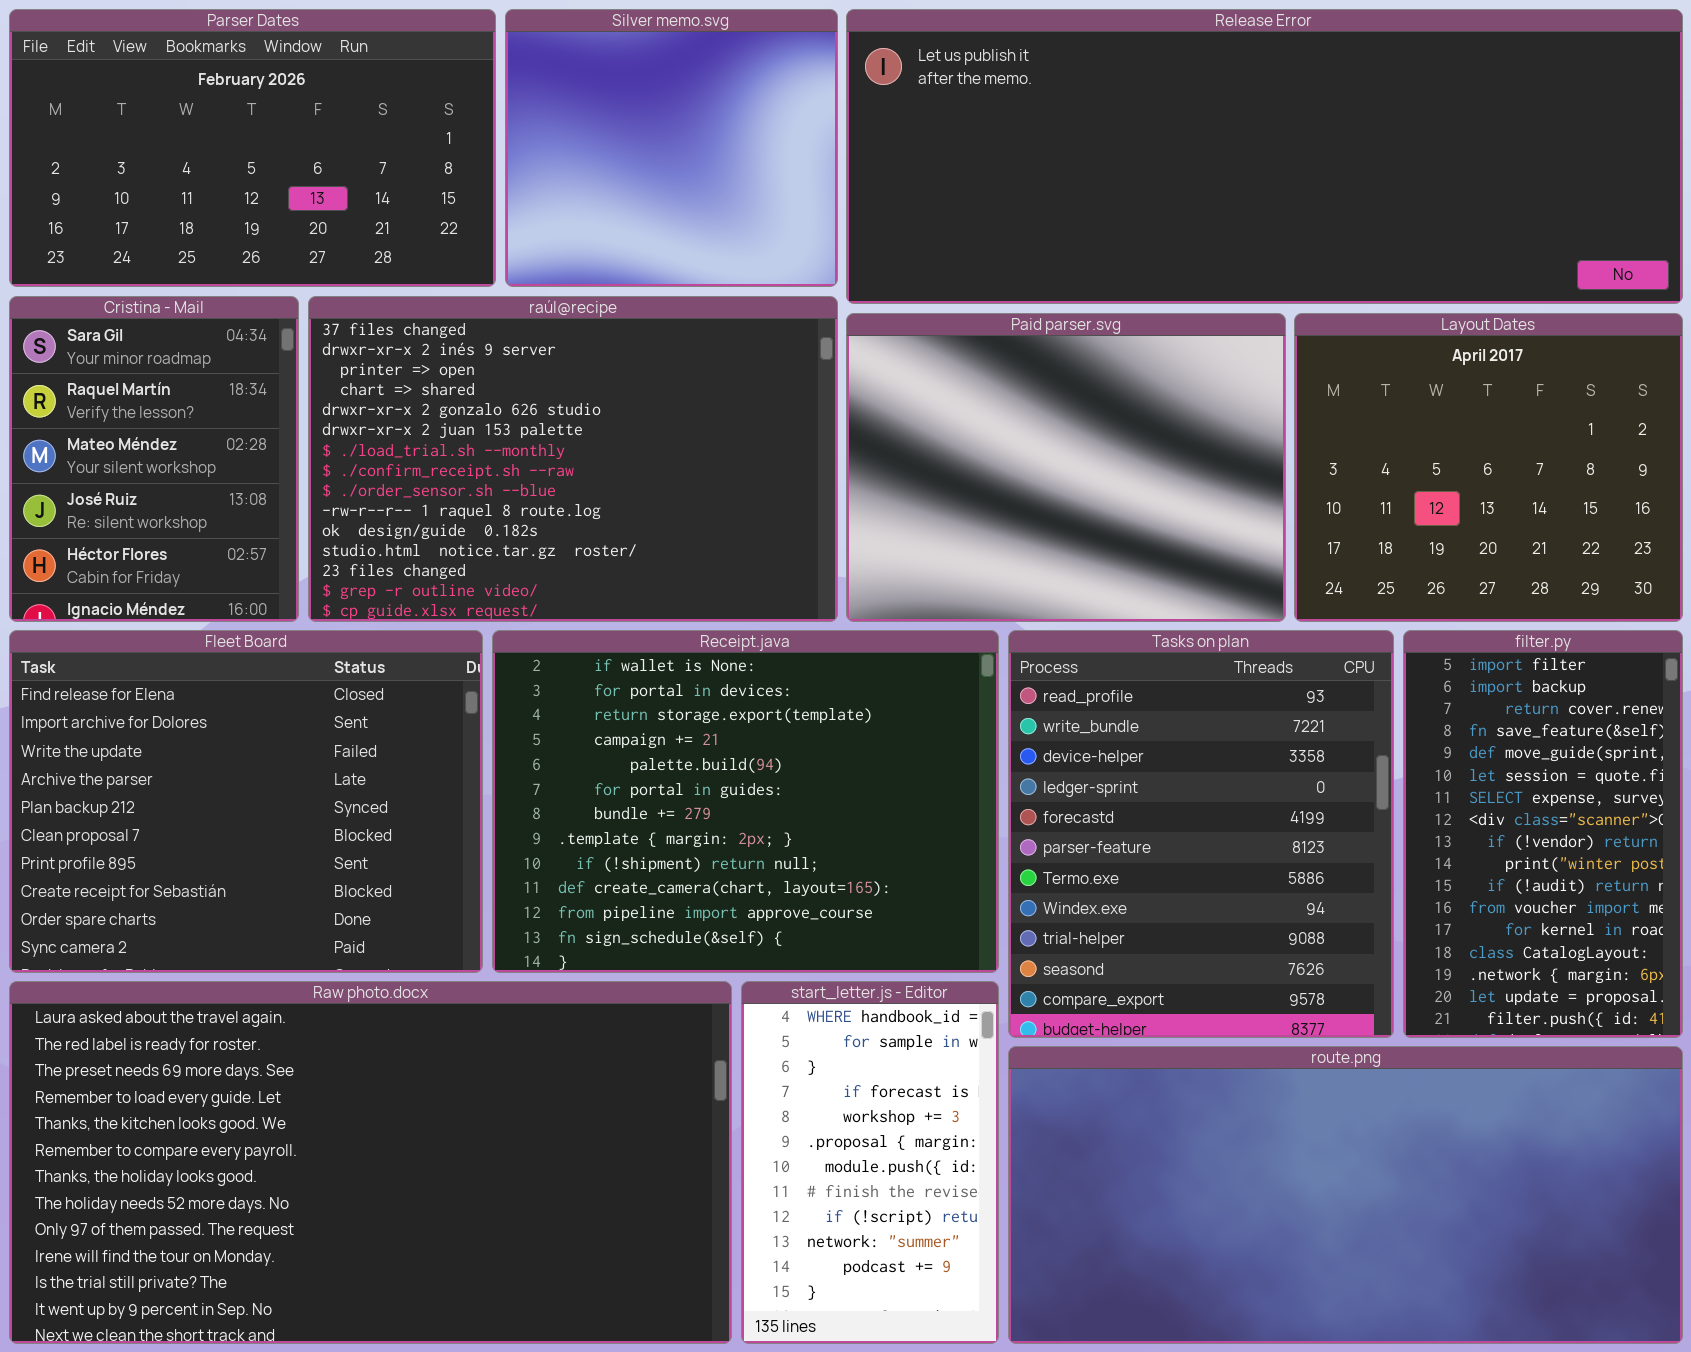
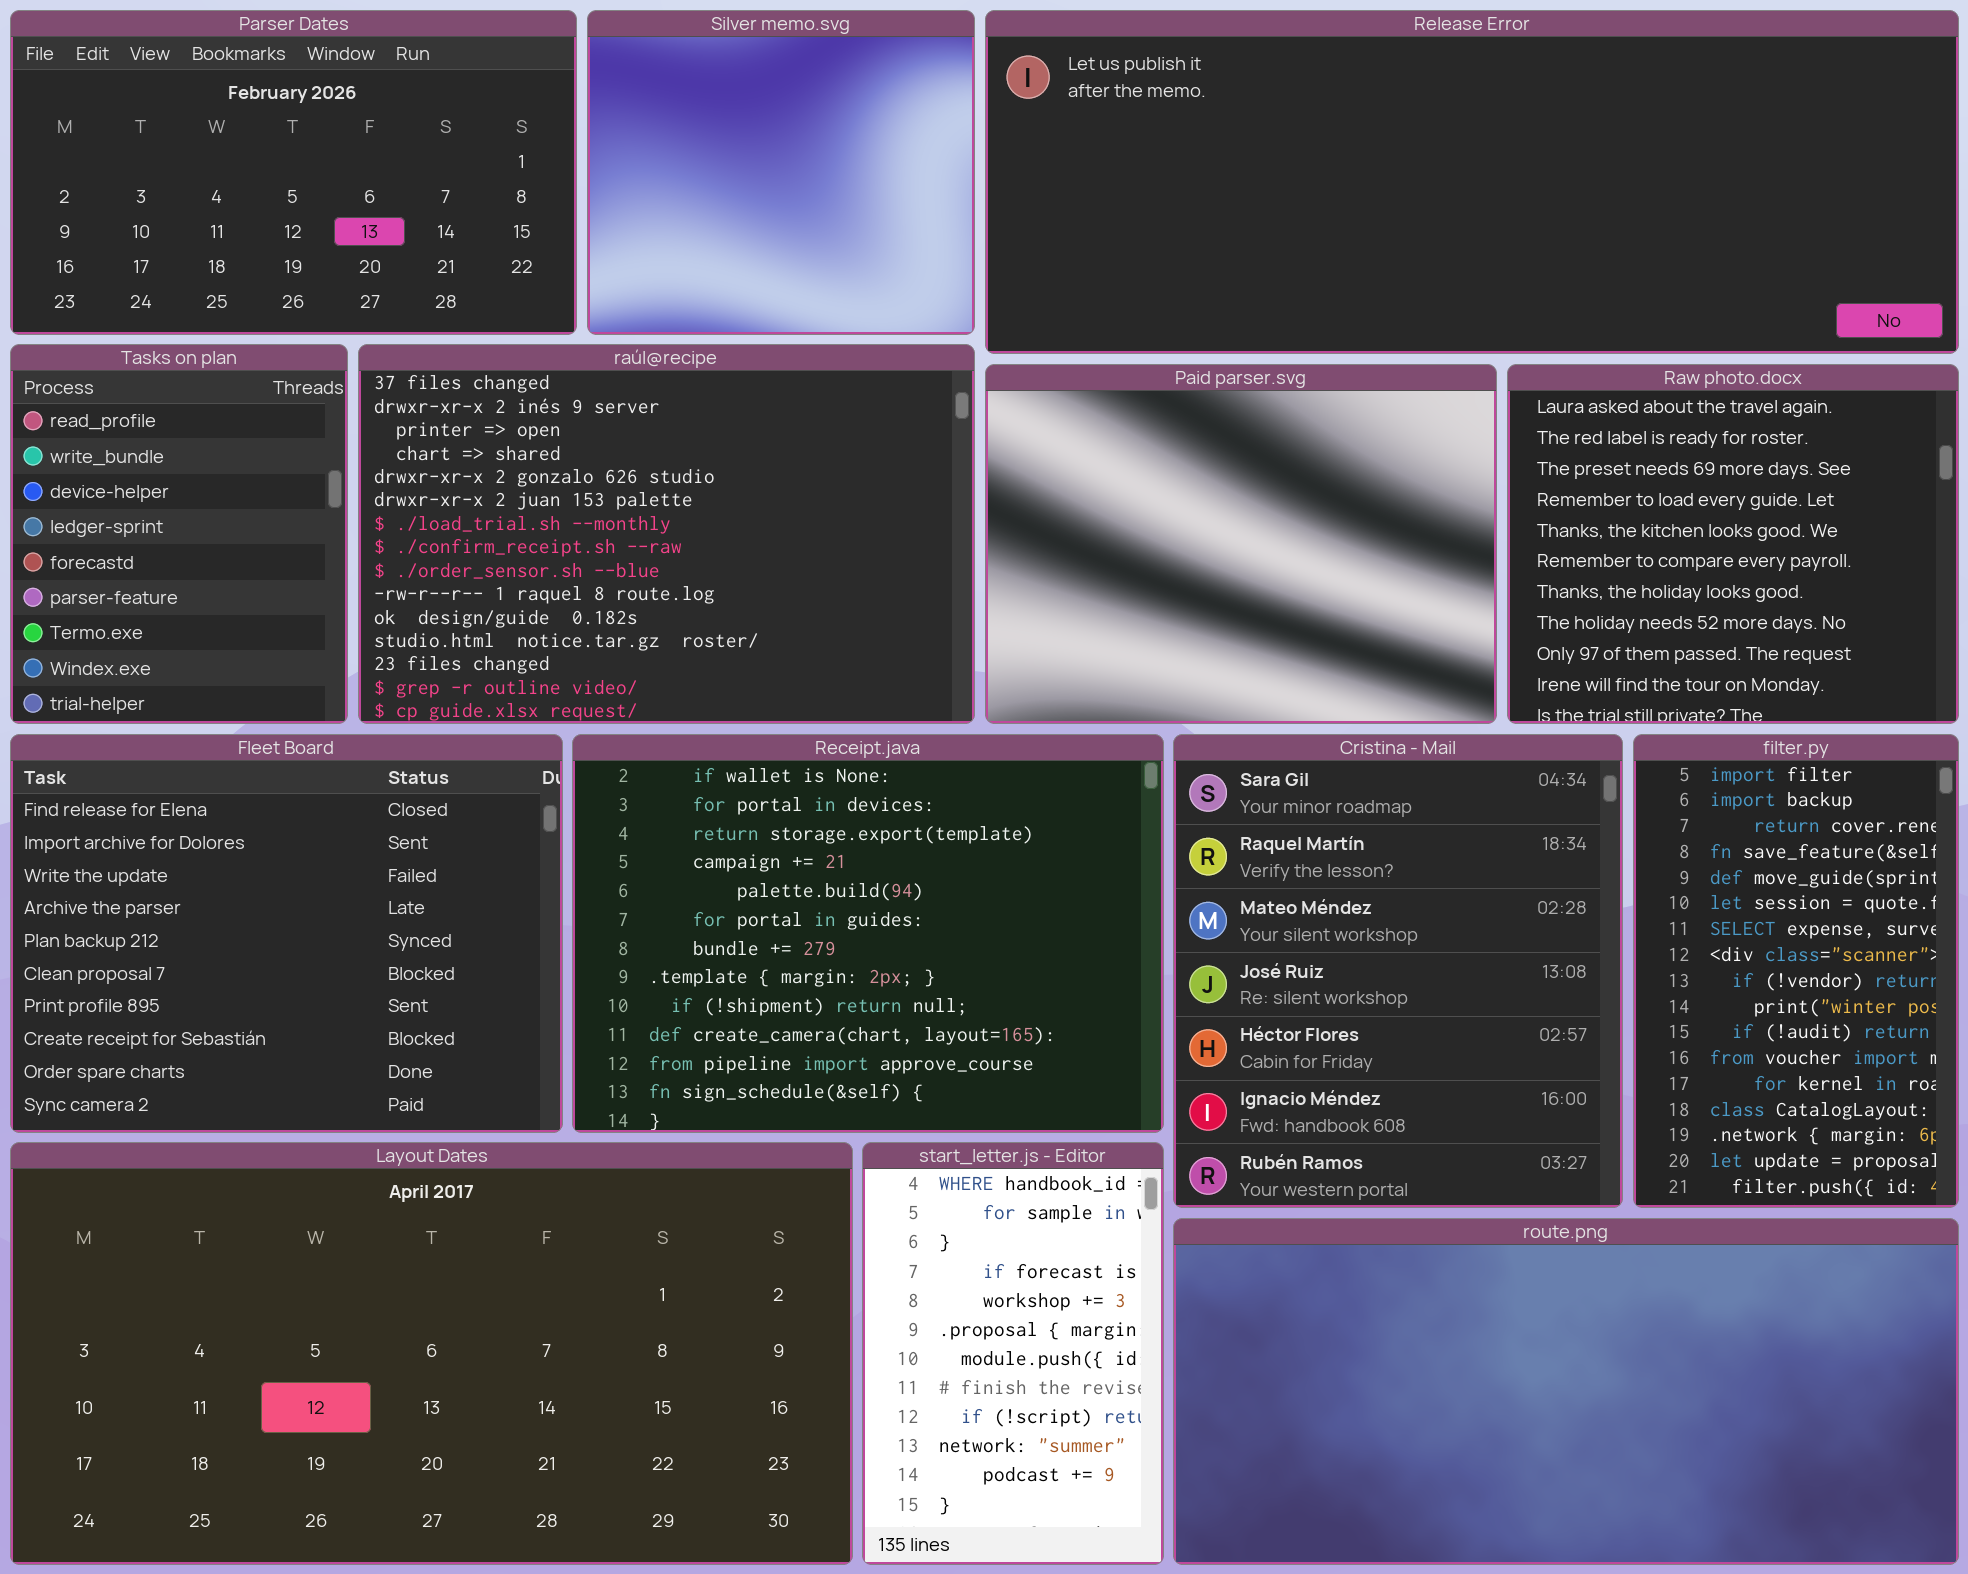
Cristina - Mail: [9,296,299,622] -> [1173,734,1623,1208], moved, resized
Layout Dates: [1294,313,1683,622] -> [10,1142,853,1565], moved, resized
Tasks on plan: [1008,630,1394,1038] -> [10,344,348,724], moved, resized
Raw photo.docx: [9,981,732,1344] -> [1507,364,1959,724], moved, resized

